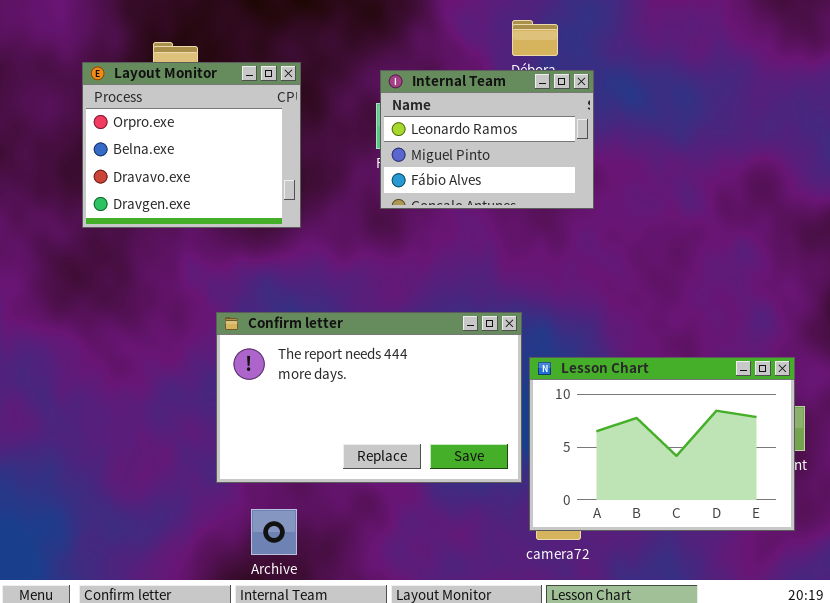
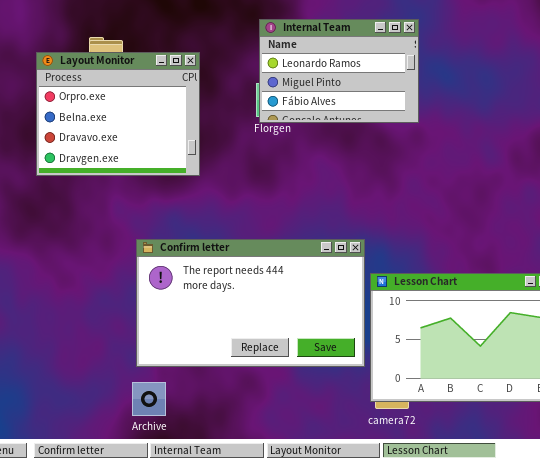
Internal Team: [380,70,594,209] -> [259,19,419,123], moved
Archive: [251,509,297,555] -> [132,382,166,416], moved

